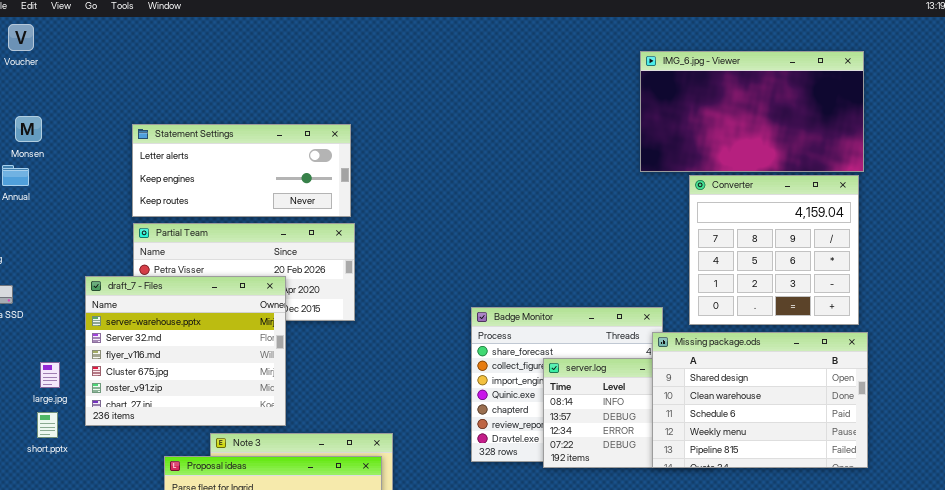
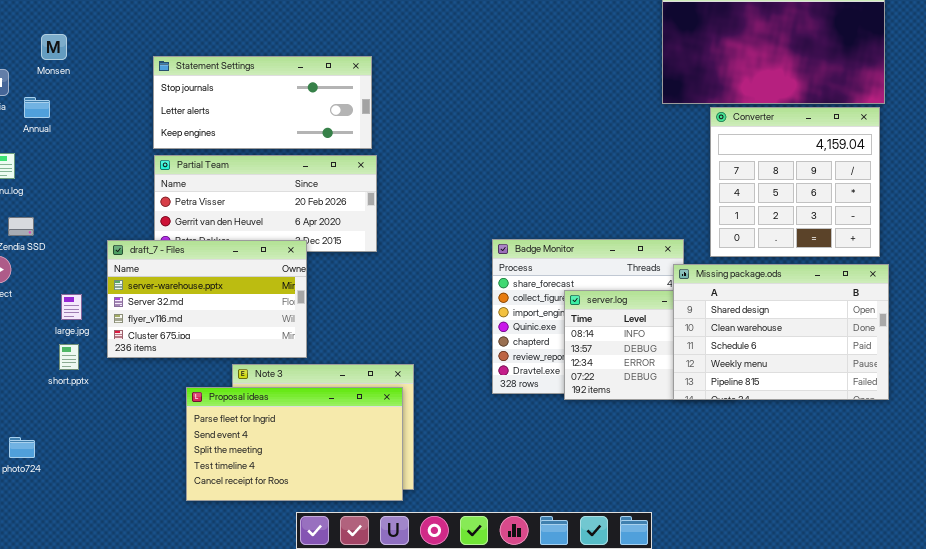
Monsen: [15,116,42,142] -> [41,34,67,60], moved
Statement Settings: [132,124,351,217] -> [153,56,372,149], scrolled up 1 row
draft_7 - Files: [85,276,286,426] -> [107,240,307,358], resized

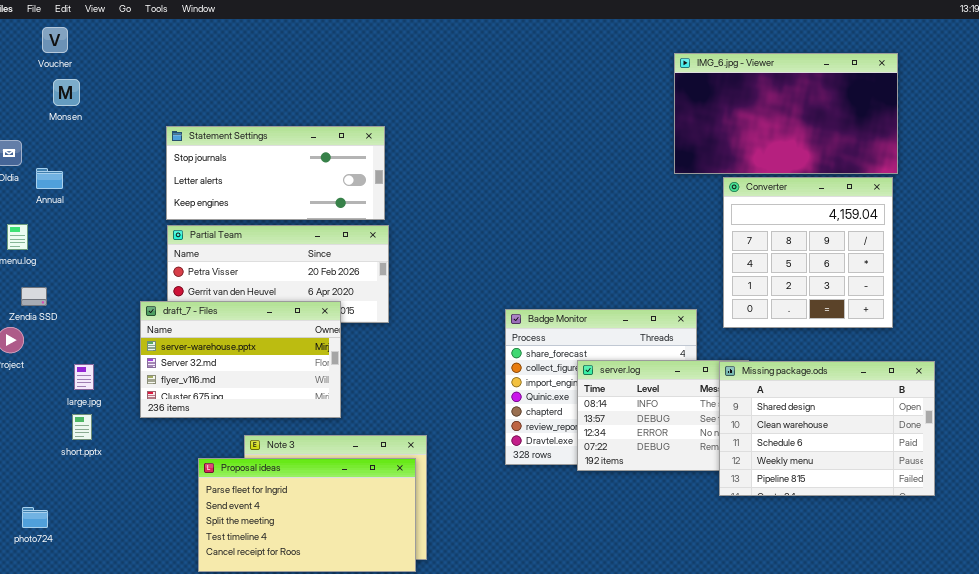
Monsen: [41,34,67,60] -> [53,79,80,106], moved
draft_7 - Files: [107,240,307,358] -> [140,301,341,418], moved
Missing package.ods: [673,264,889,400] -> [719,361,935,496], moved

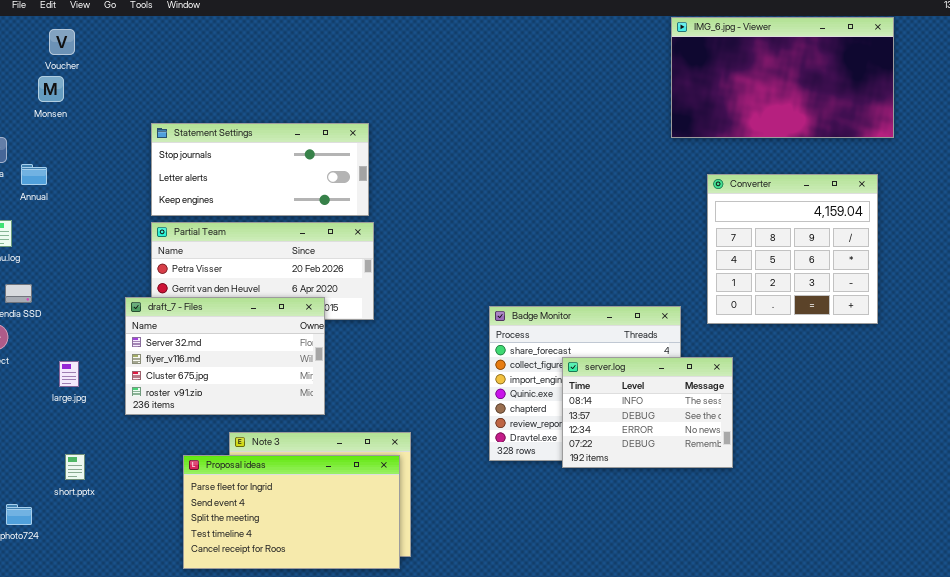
Voucher: [42,27,68,53] -> [49,29,75,55], moved
IMG_6.jpg - Viewer: [674,53,898,174] -> [671,17,894,138], moved
draft_7 - Files: [140,301,341,418] -> [125,297,325,415], scrolled down 1 row
Missing package.ods: [719,361,935,496] -> none, closed
short.pptx: [72,414,92,440] -> [65,454,85,480], moved

